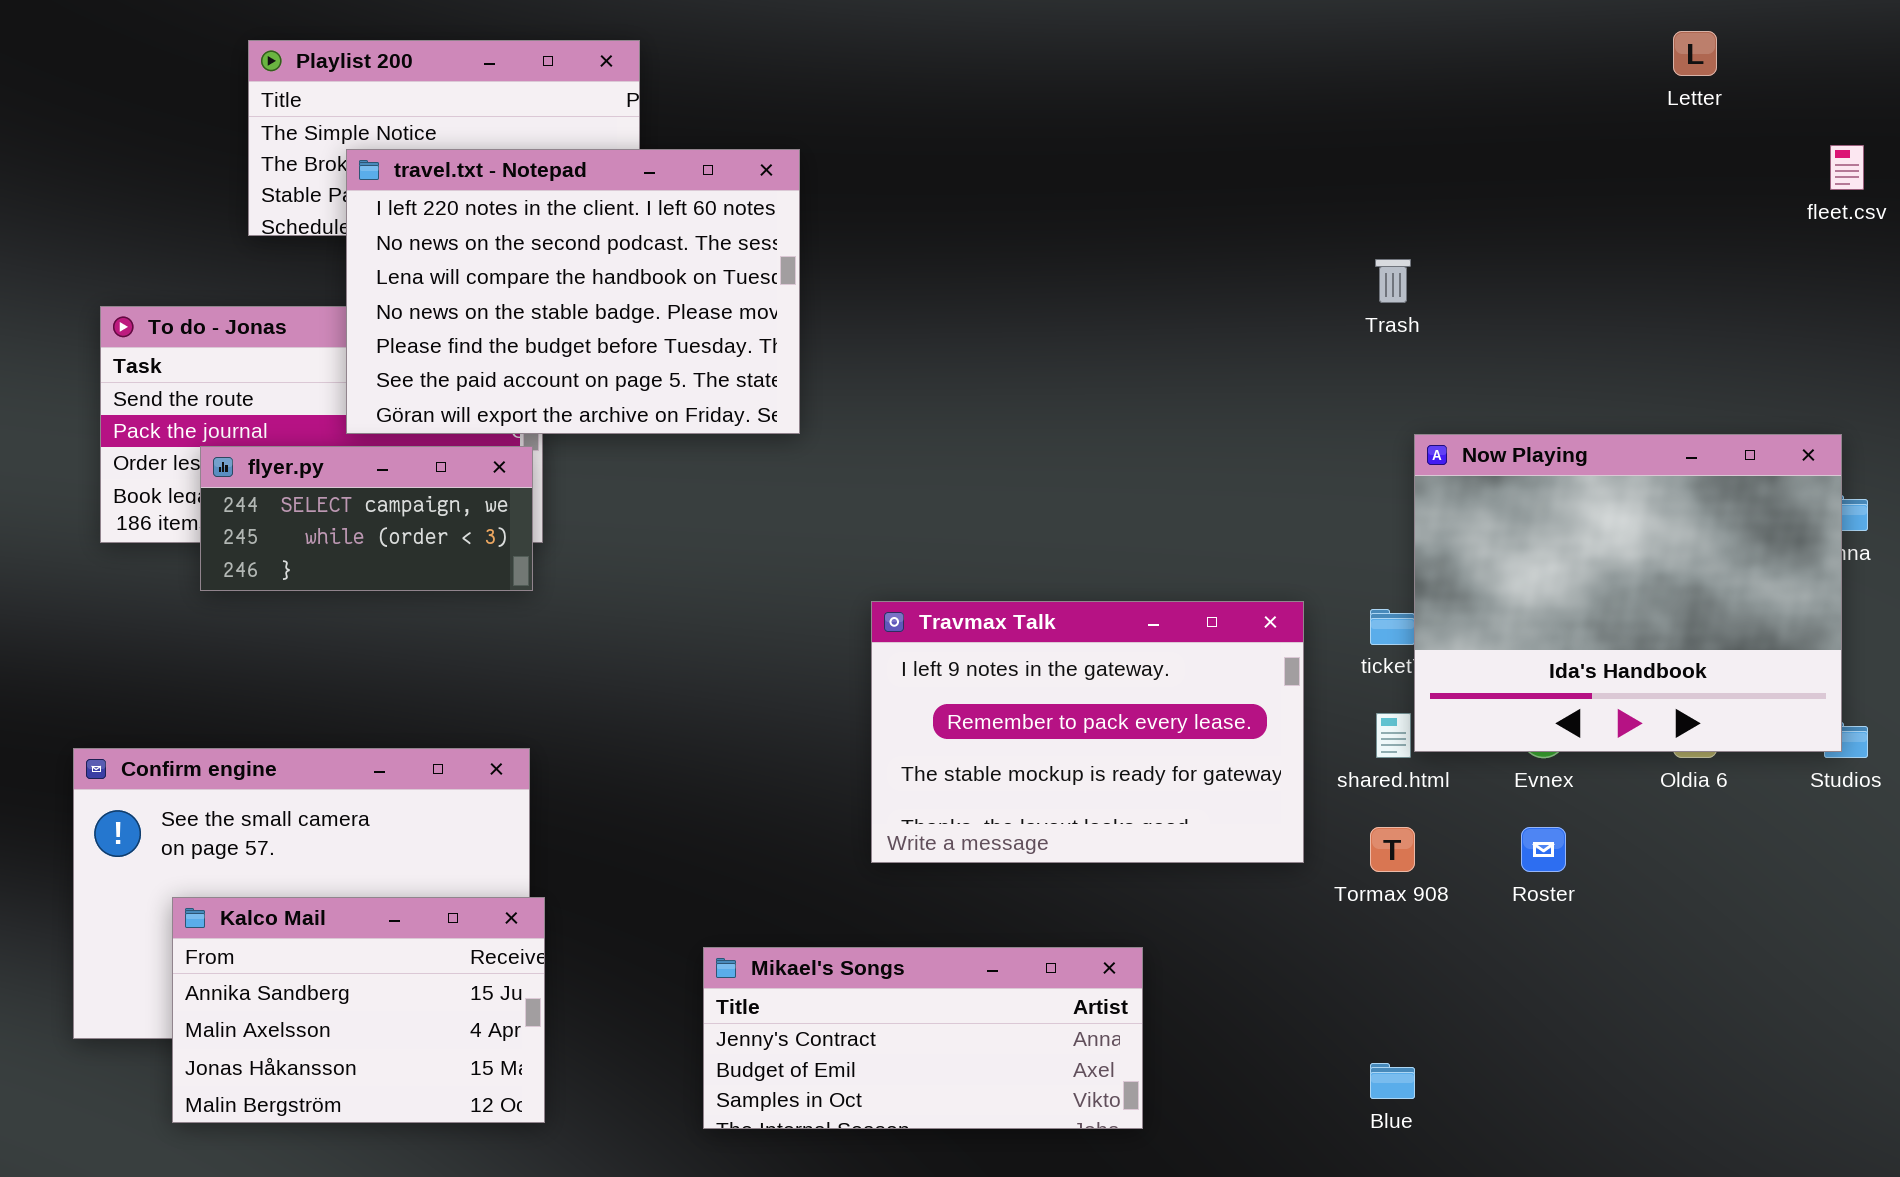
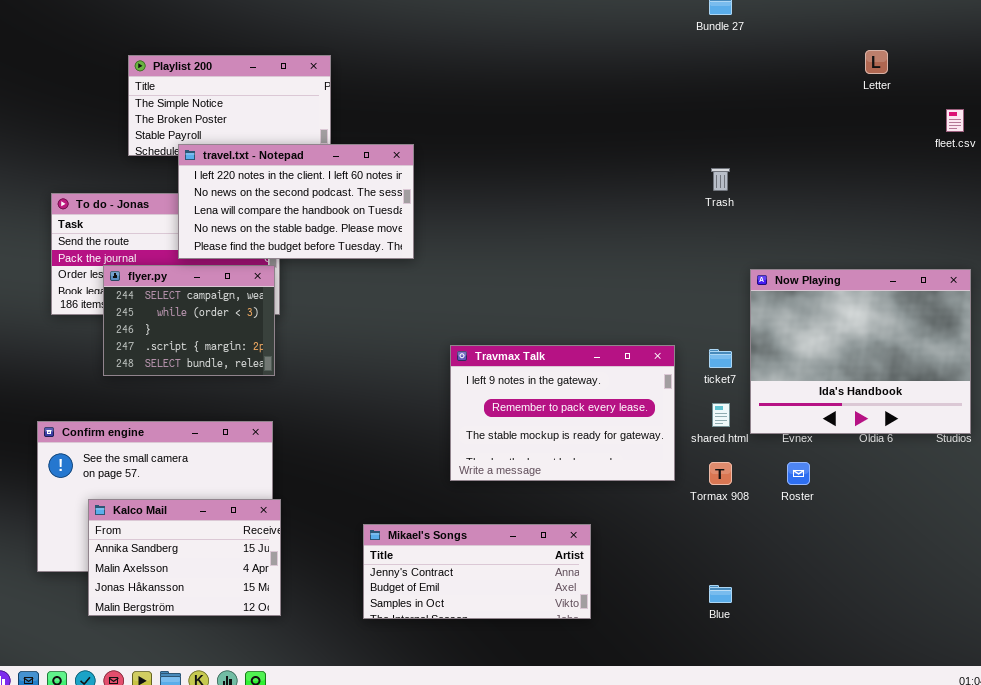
travel.txt - Notepad: [346,149,800,434] -> [178,144,414,259], resized
Now Playing: [1414,434,1842,752] -> [750,269,971,434], moved
flyer.py: [200,446,533,591] -> [103,265,275,376], resized

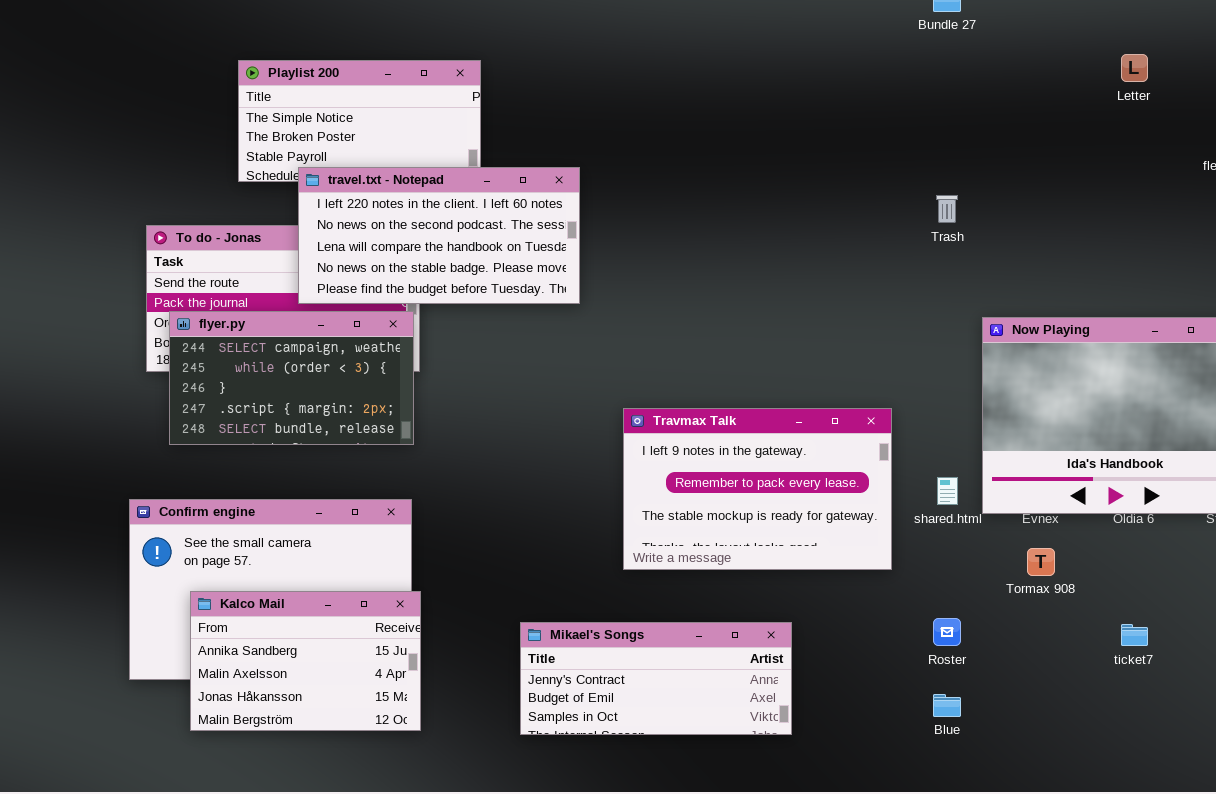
flyer.py: [103,265,275,376] -> [169,311,414,445], resized
ticket7: [709,349,732,368] -> [1121,624,1148,646], moved
Tormax 908: [709,462,732,485] -> [1027,548,1055,576], moved
Roster: [787,462,810,485] -> [933,618,961,646], moved

